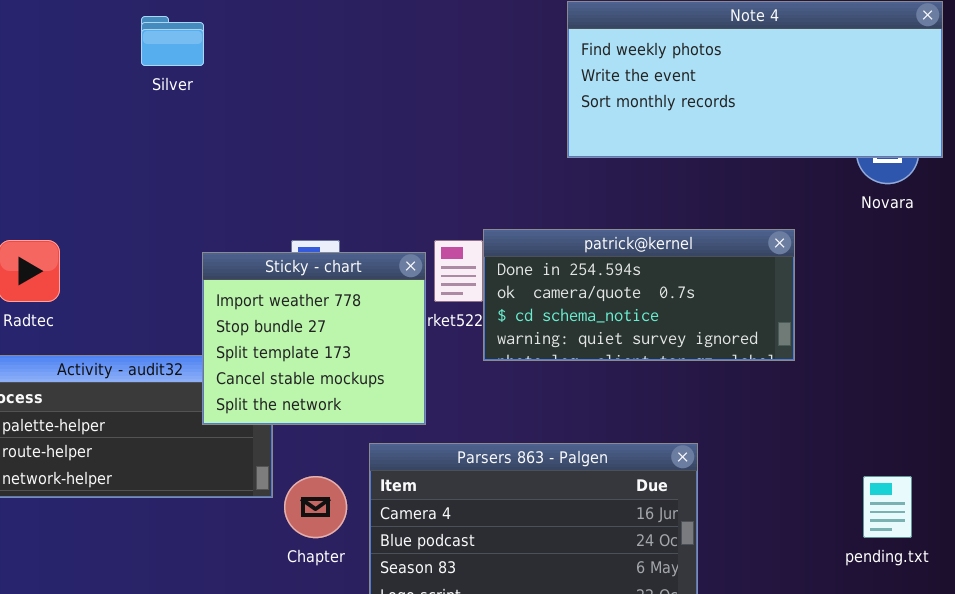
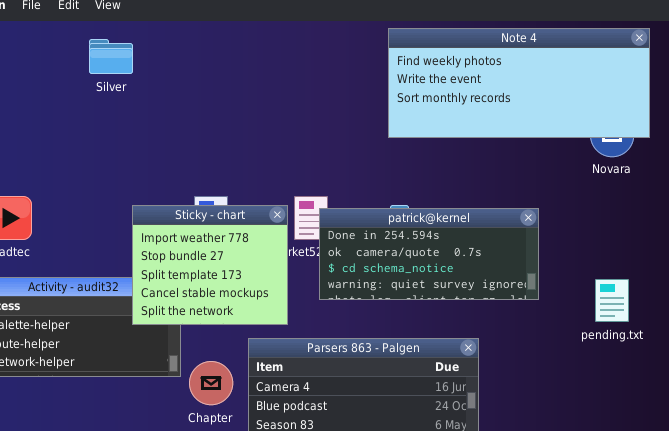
patrick@kernel: [483,229,795,361] -> [319,208,539,300], moved
pending.txt: [863,476,912,538] -> [595,279,629,322], moved

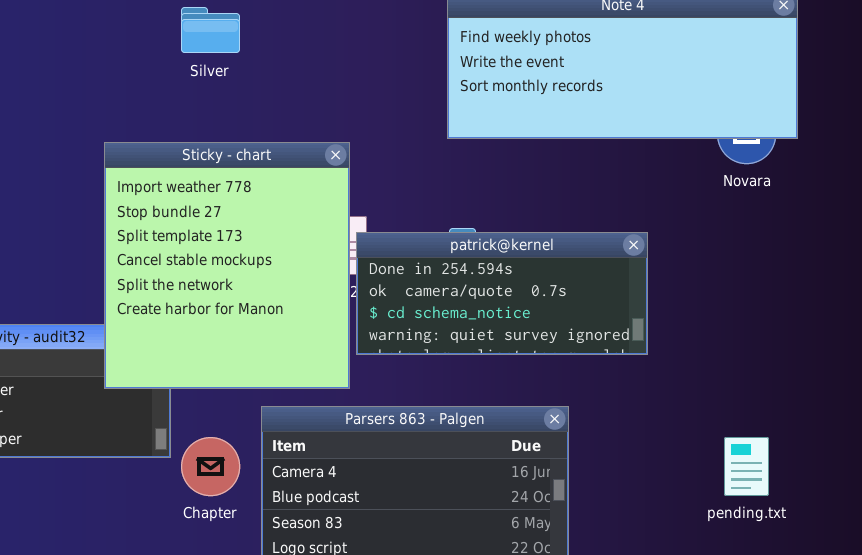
Silver: [89,39,133,74] -> [181,7,240,53], moved
Sticky - chart: [132,205,288,325] -> [104,142,350,389], resized
pending.txt: [595,279,629,322] -> [724,437,769,496], moved

